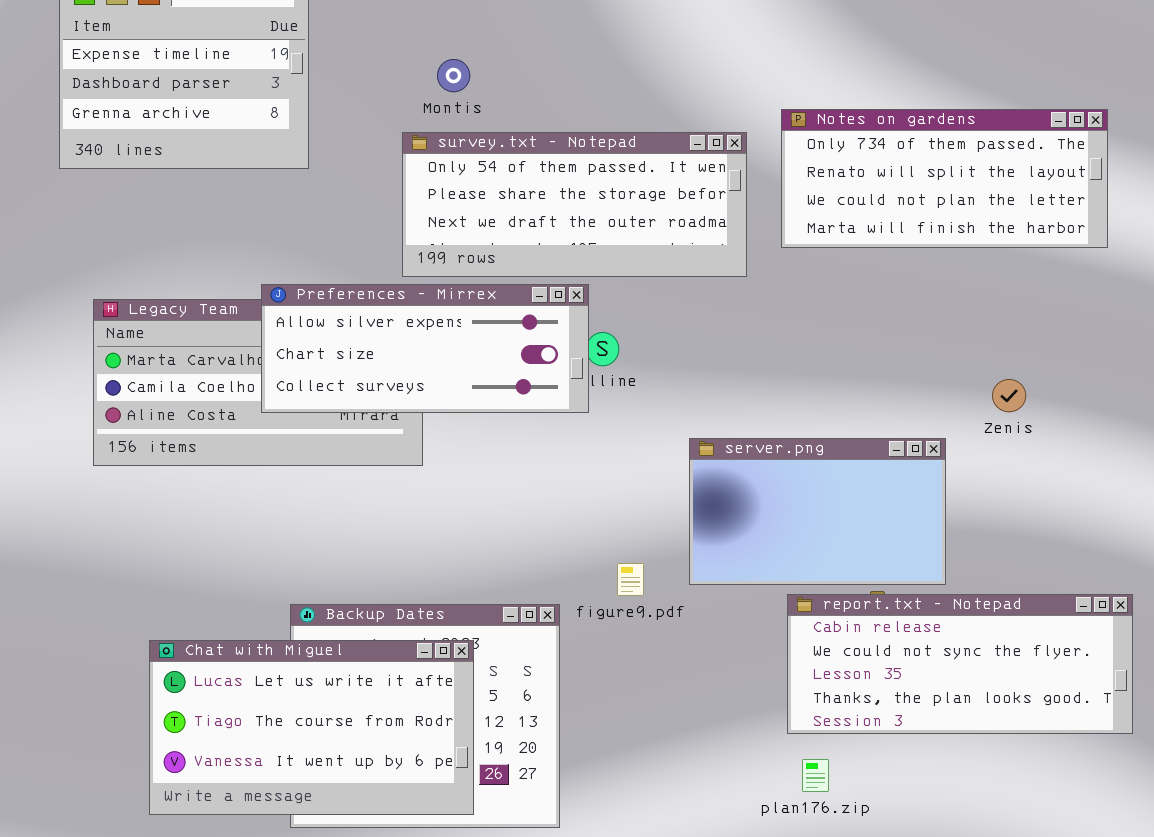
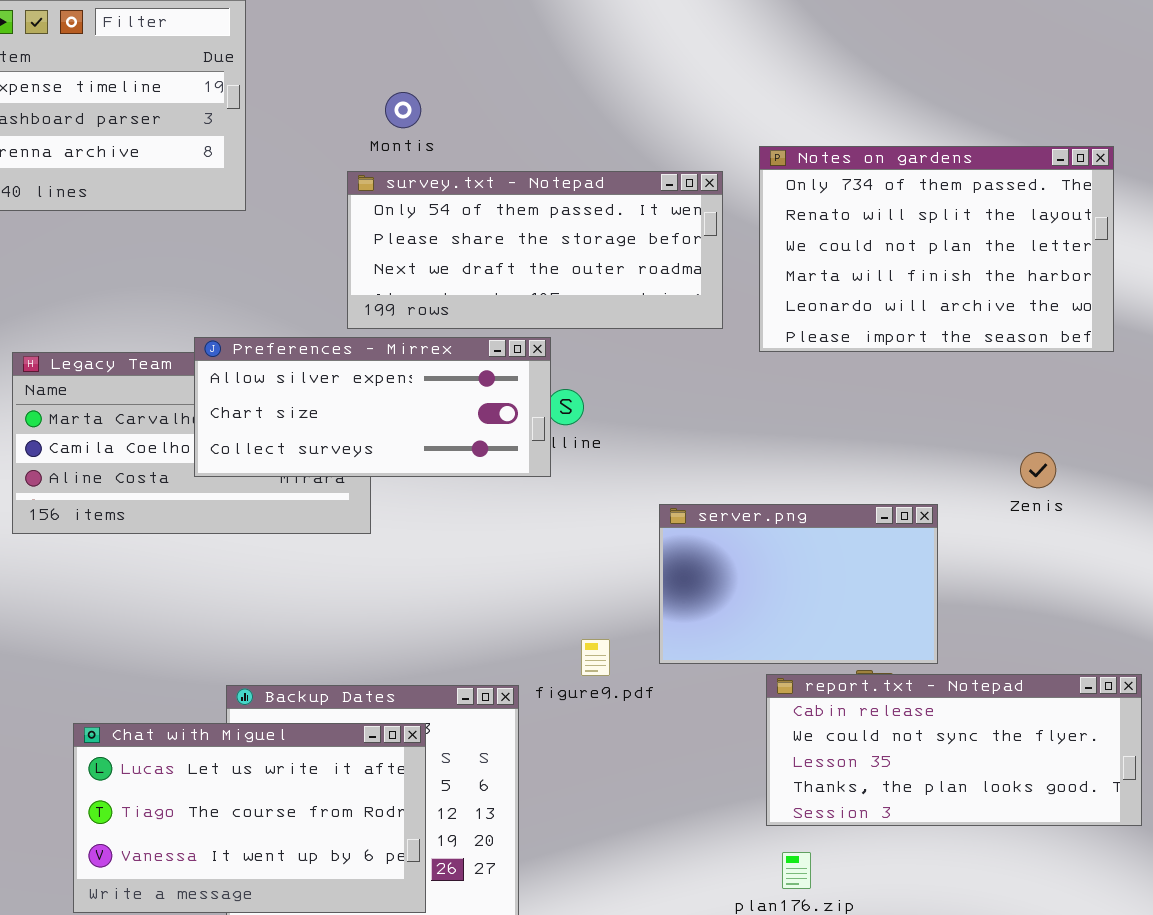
Notes on gardens: [781,109,1108,248] -> [759,146,1114,352], resized
Zenis: [992,379,1026,412] -> [1020,452,1056,488], moved

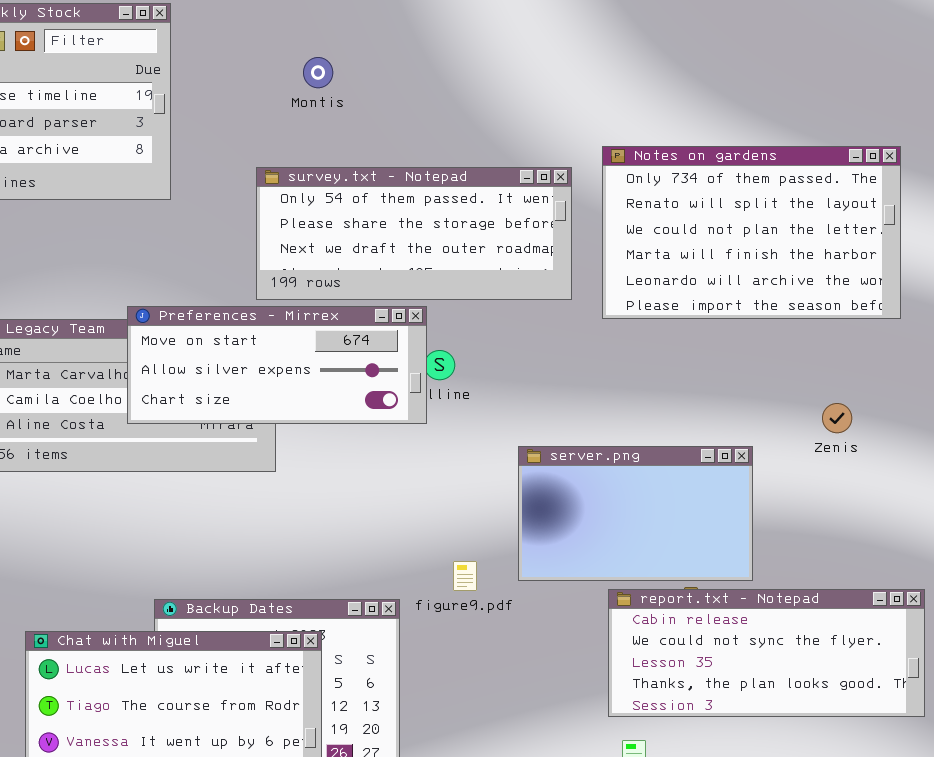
Montis: [385,92,421,128] -> [303,57,333,88], moved
Preferences - Mirrex: [194,337,551,477] -> [127,306,427,424], scrolled up 1 row

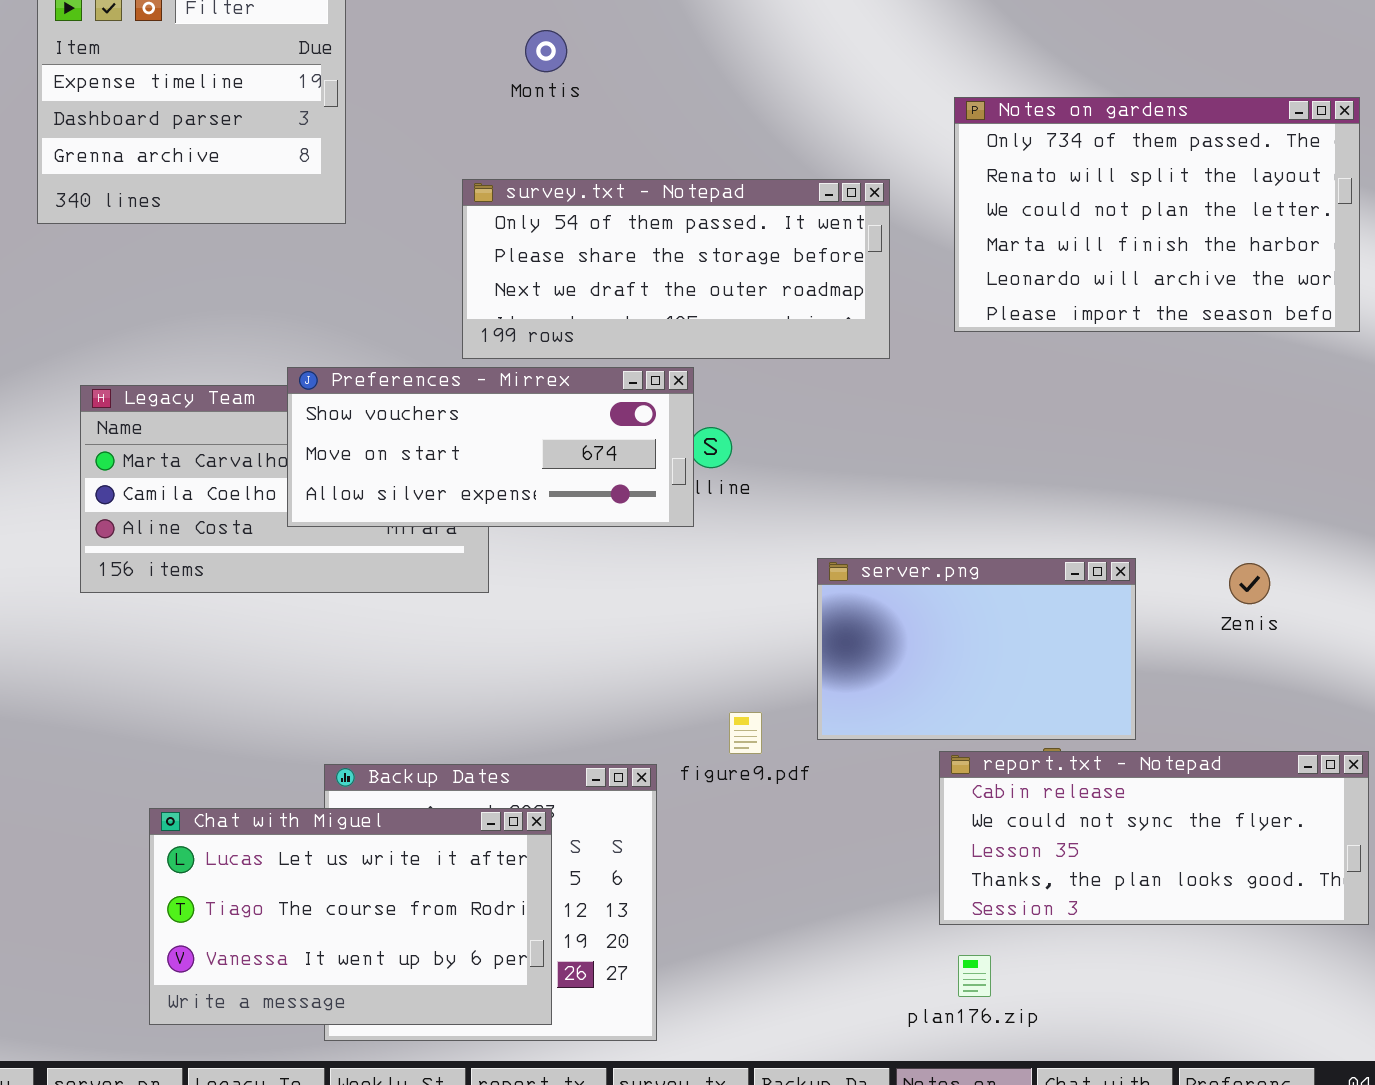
Notes on gardens: [602,146,901,319] -> [954,97,1360,332], moved
Preferences - Mirrex: [127,306,427,424] -> [287,367,694,527], scrolled up 1 row
Zenis: [822,403,852,433] -> [1229,563,1270,604], moved

